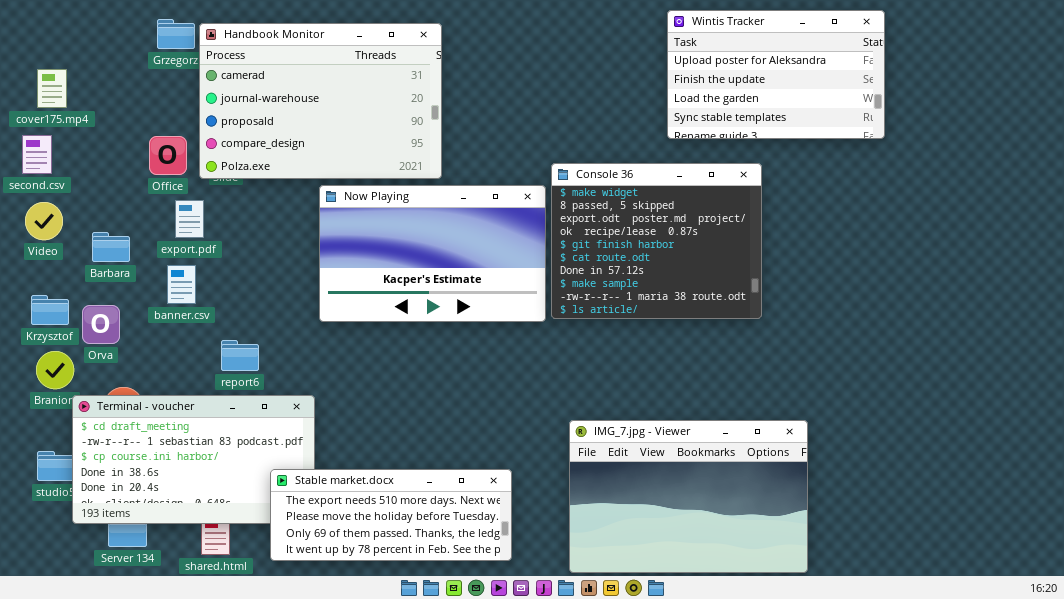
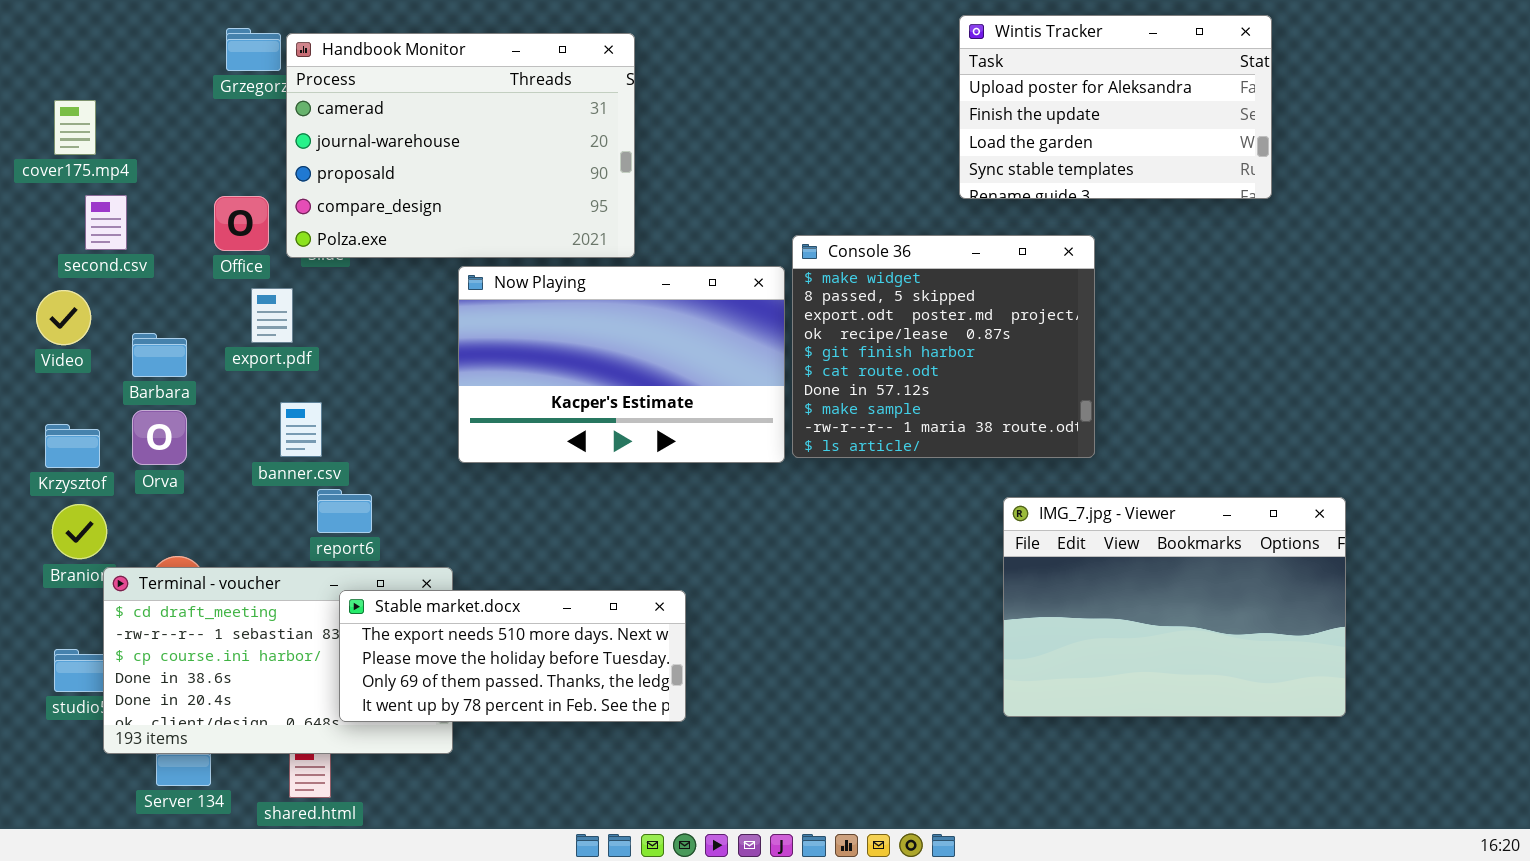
second.csv: [22,135,52,174] -> [85,195,127,250], moved
banner.csv: [167,265,196,304] -> [280,402,322,457], moved
Orva: [82,305,120,344] -> [132,410,187,465], moved
IMG_7.jpg - Viewer: [569,420,808,573] -> [1003,497,1346,717], moved
Stable market.docx: [270,469,512,561] -> [339,590,686,722], moved

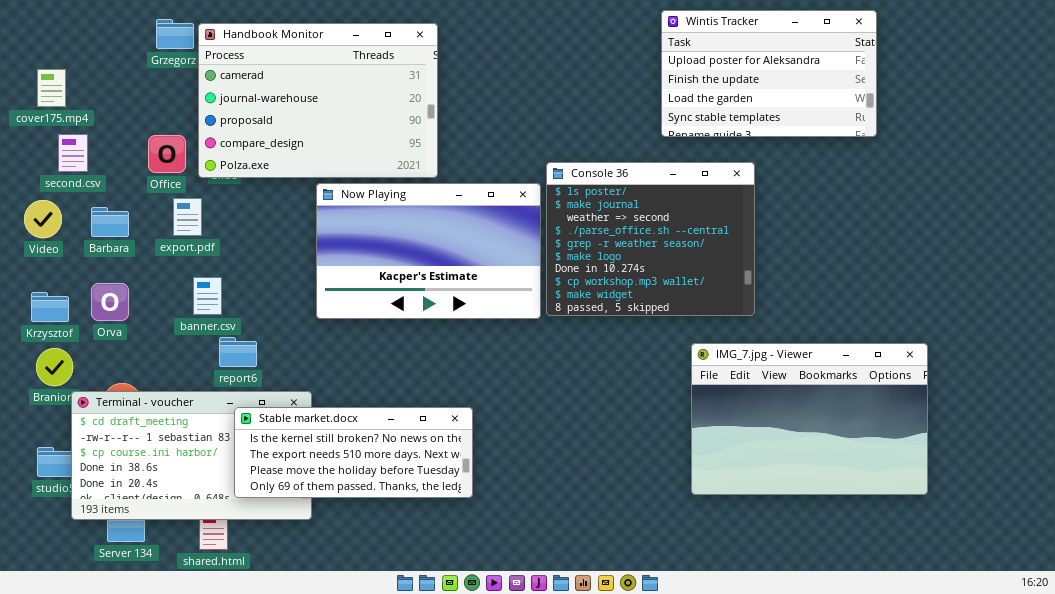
Console 36: [792,235,1095,458] -> [546,162,755,316], scrolled up 8 rows
Barbara: [132,333,187,377] -> [91,207,129,237], moved
Stable market.docx: [339,590,686,722] -> [234,407,473,498], scrolled up 1 row

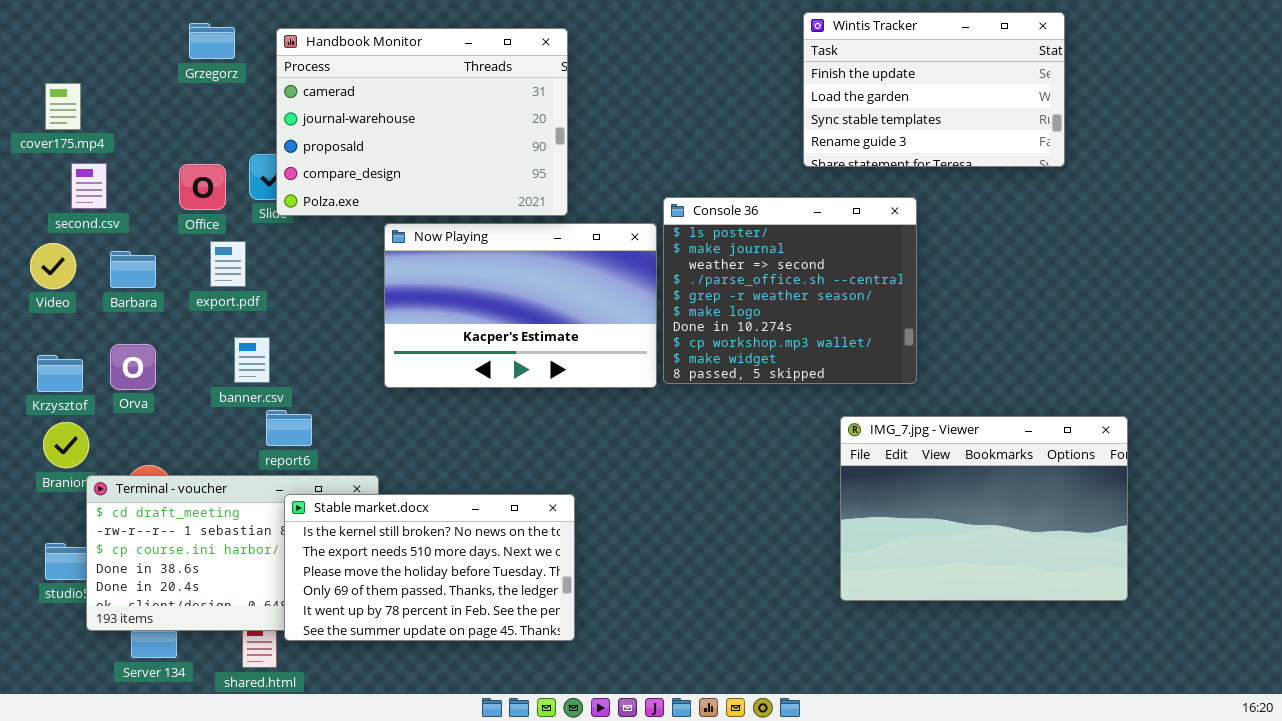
Wintis Tracker: [661,10,877,137] -> [803,12,1065,167], scrolled down 1 row
Handbook Monitor: [198,23,438,178] -> [276,28,568,216], moved
Stable market.docx: [234,407,473,498] -> [284,494,575,641], resized

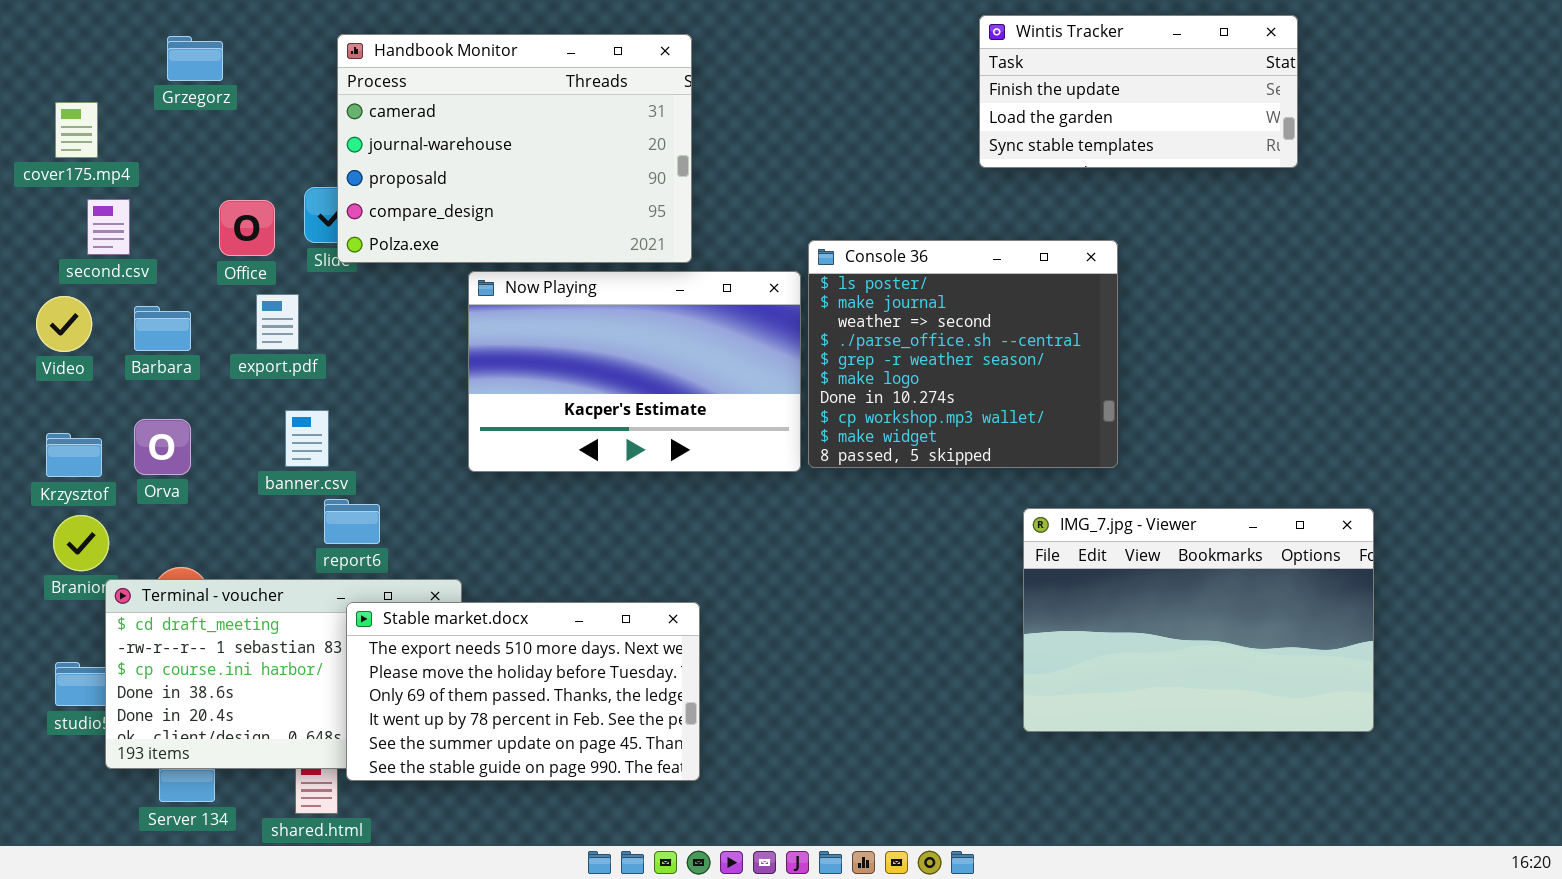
Wintis Tracker: [803,12,1065,167] -> [979,15,1298,168], resized
Grzegorz: [189,23,235,59] -> [167,36,223,81], moved
Stable market.docx: [284,494,575,641] -> [346,602,700,781], scrolled down 1 row

